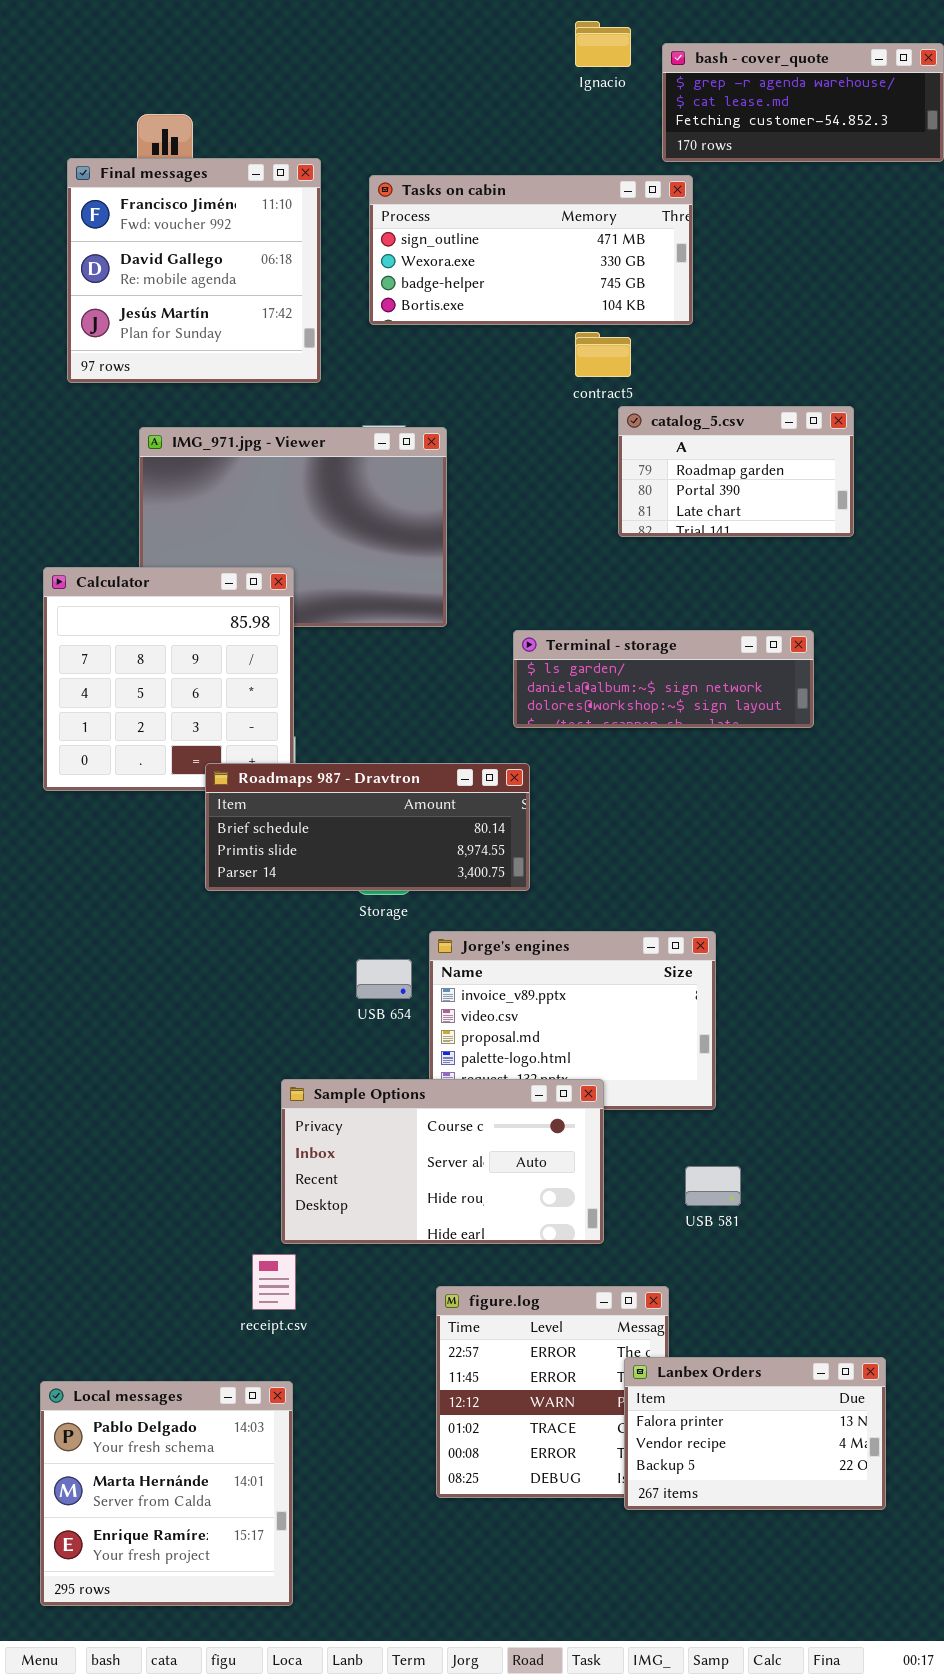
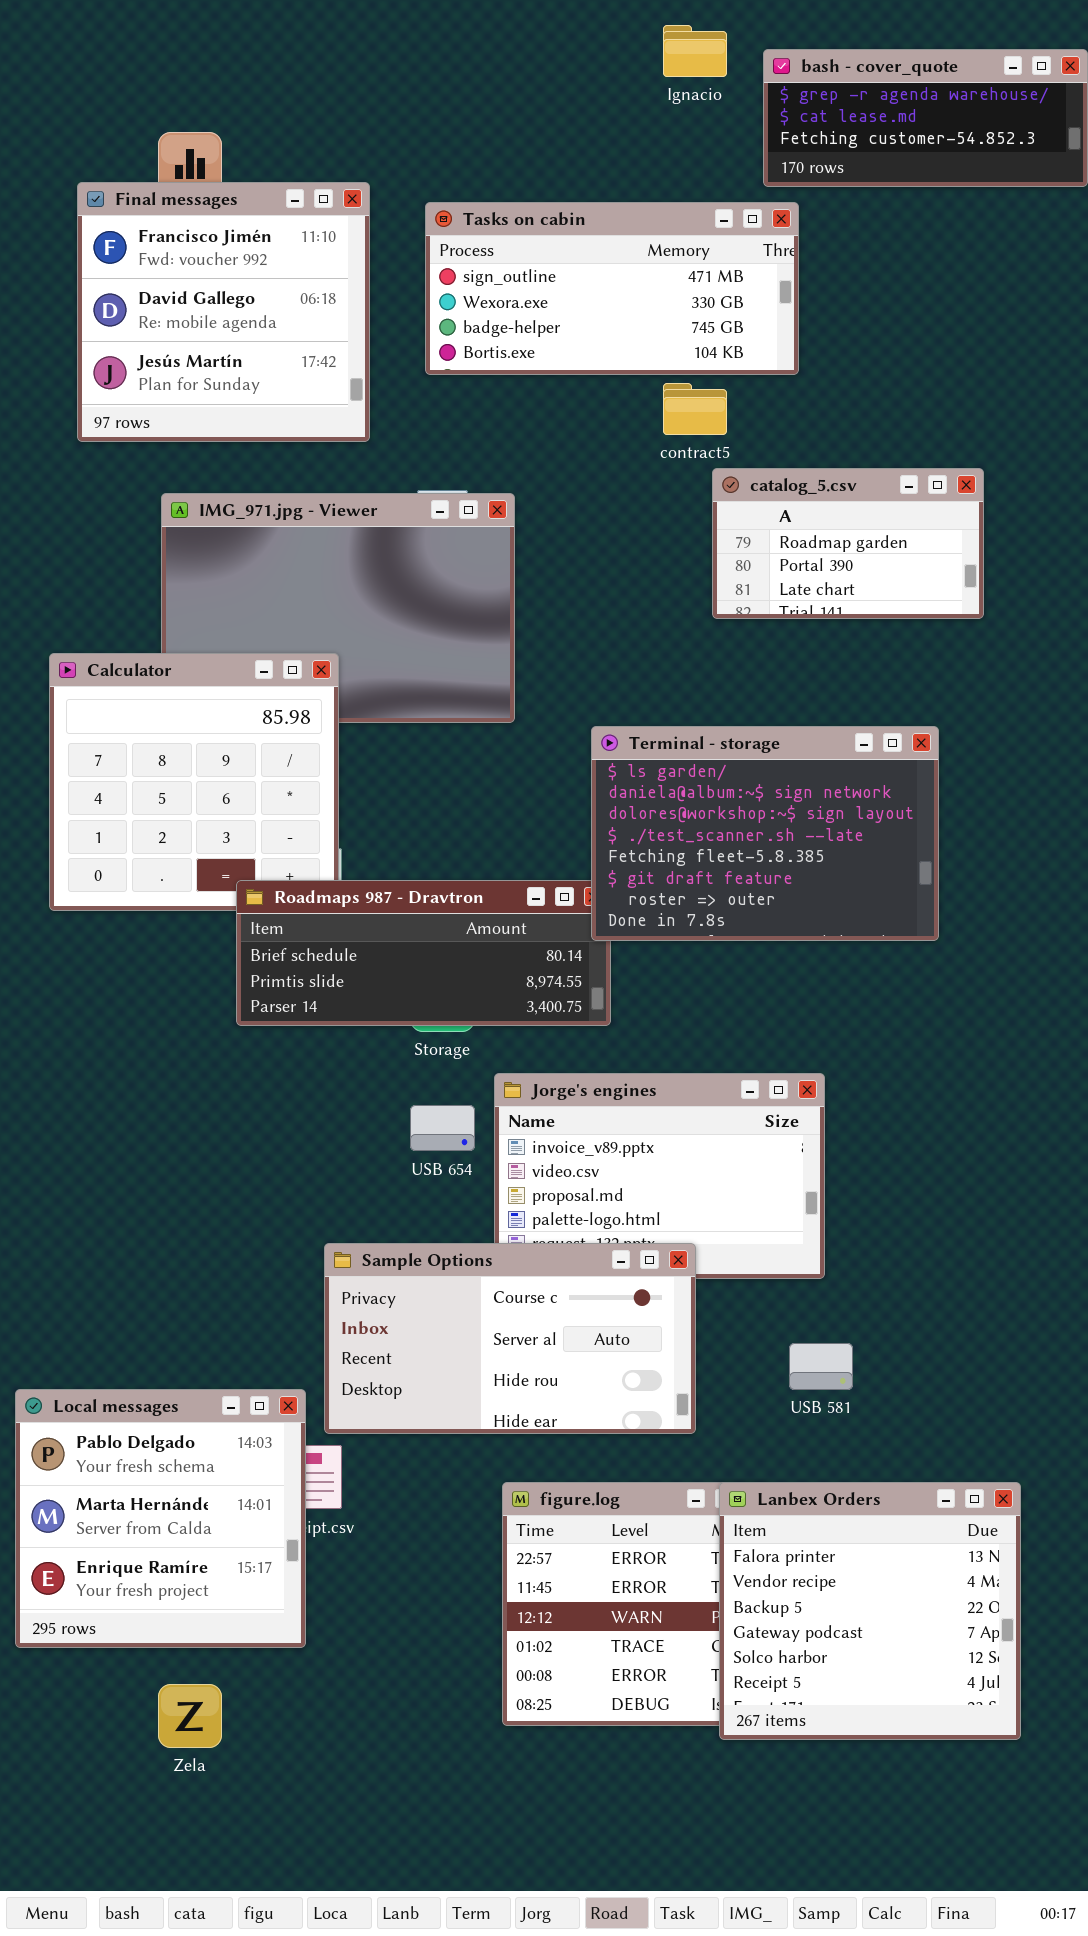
Terminal - storage: [513,630,814,728] -> [591,726,939,941], resized
Lanbex Orders: [624,1357,886,1510] -> [719,1482,1021,1740], resized
Local messages: [40,1381,293,1606] -> [15,1389,306,1648], moved

